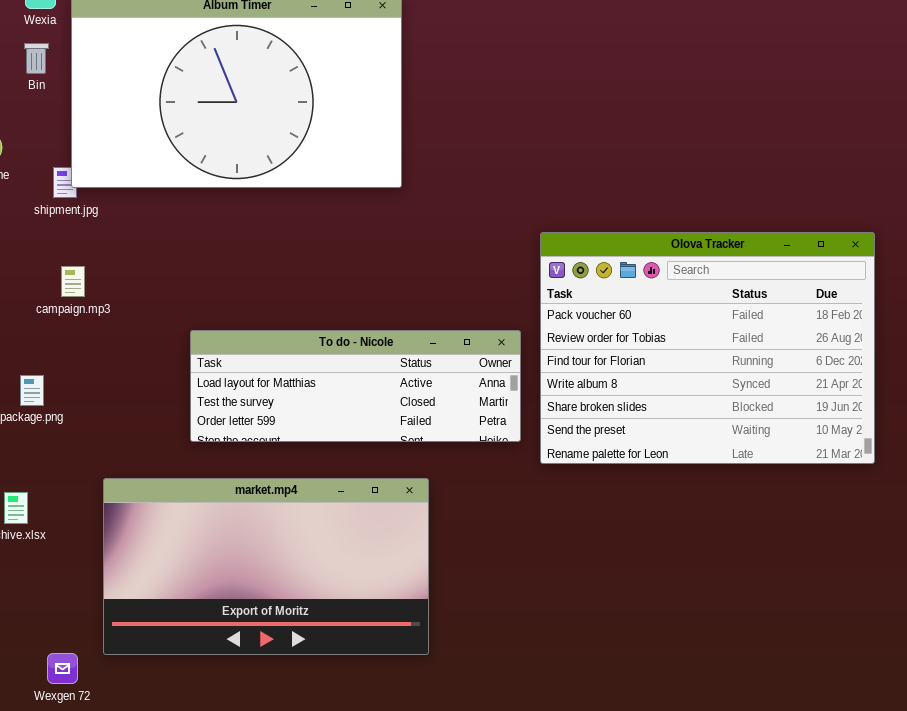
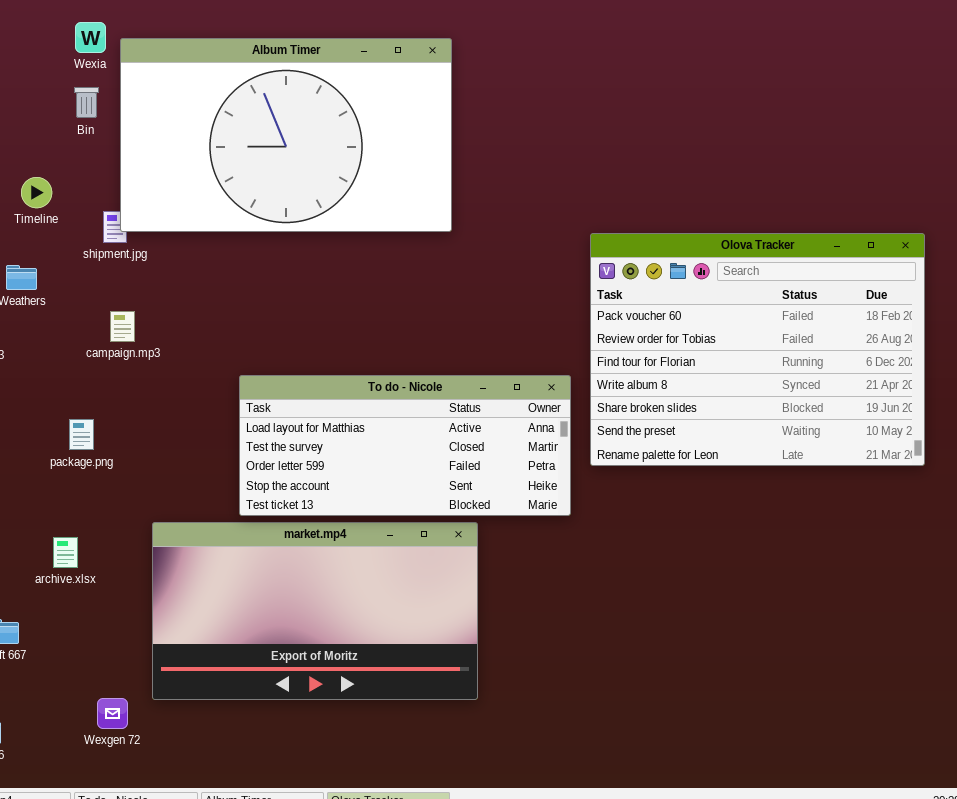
Olova Tracker: [540,232,875,464] -> [590,233,925,466], moved
To do - Nicole: [190,330,521,442] -> [239,375,571,516], resized

